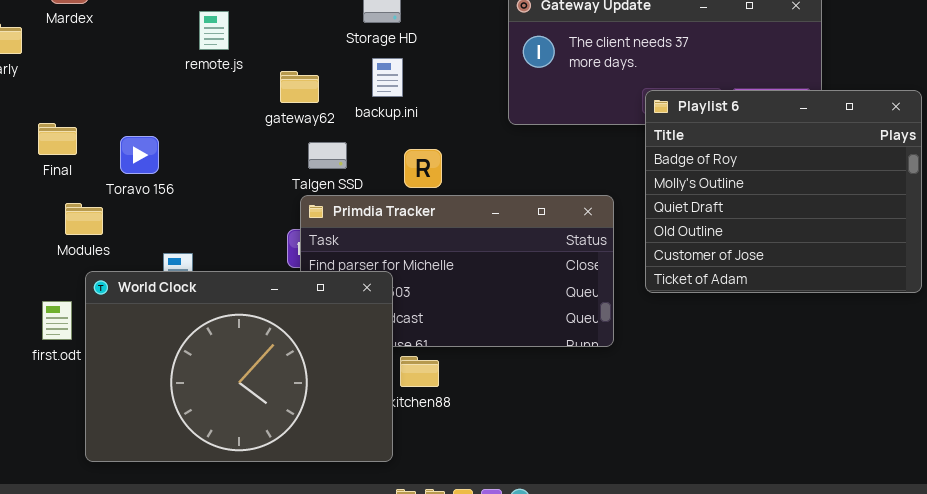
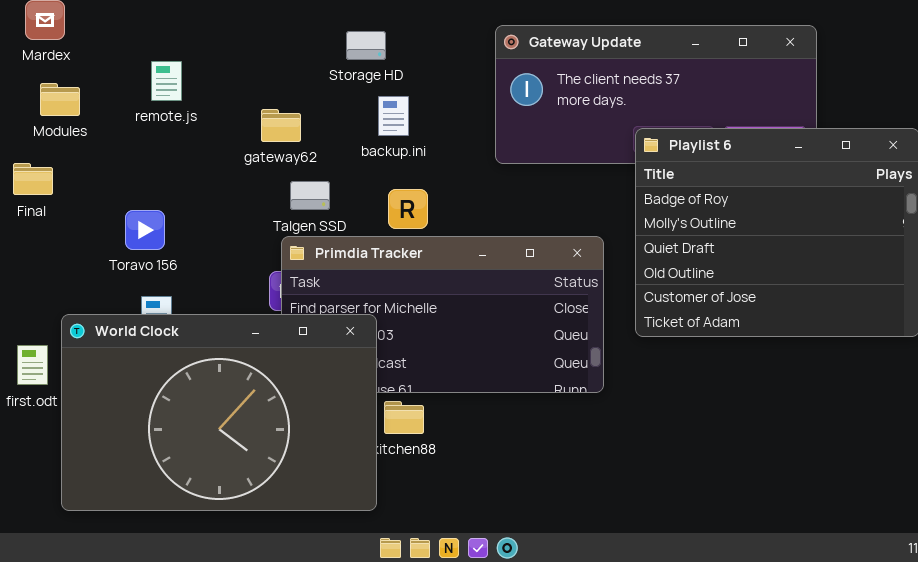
remote.js: [199,11,229,50] -> [151,61,182,101], moved
backup.ini: [372,58,403,97] -> [378,96,409,136], moved
Toravo 156: [120,136,159,174] -> [125,210,165,250], moved
Modules: [65,203,103,235] -> [40,83,80,116], moved

